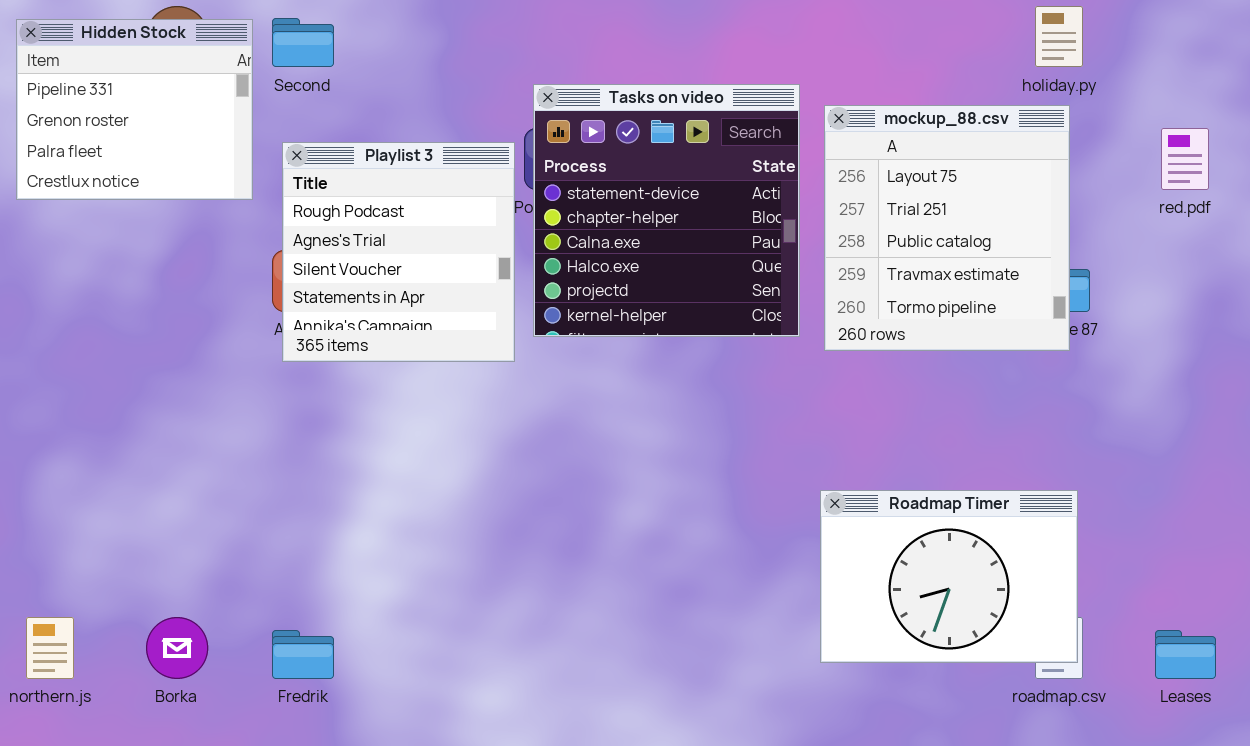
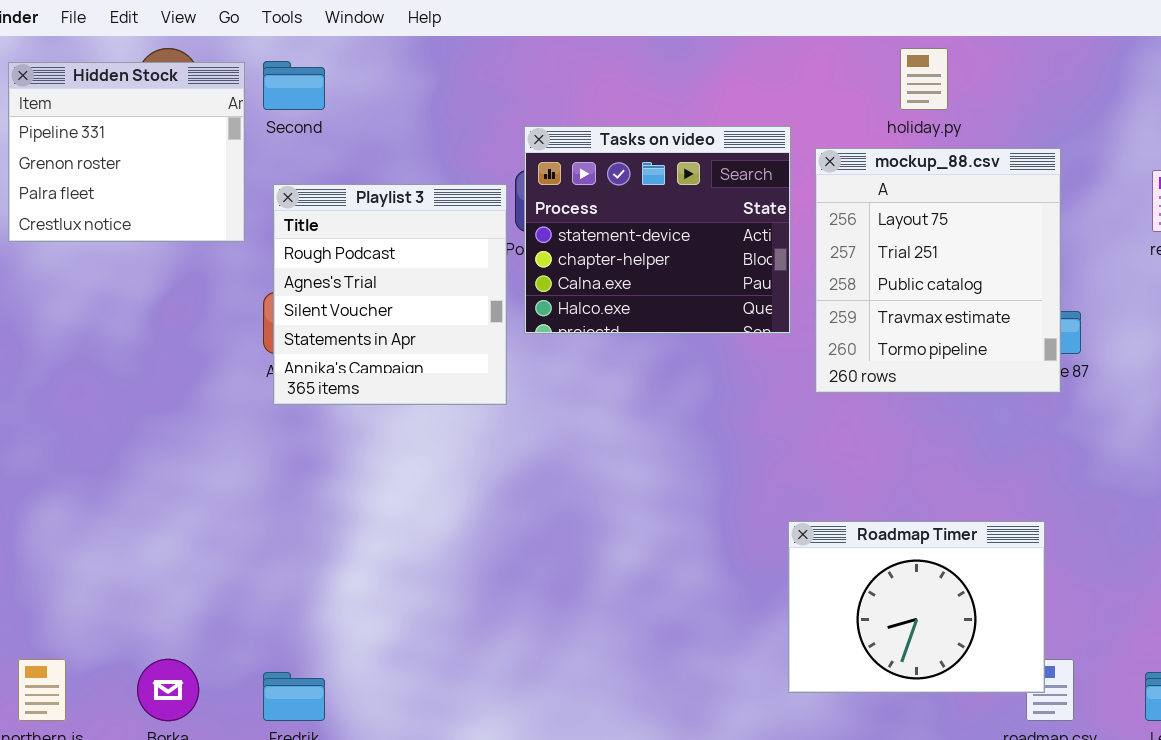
holiday.py: [1035,6,1083,67] -> [900,48,948,110], moved
Tasks on video: [533,84,800,337] -> [524,126,791,334], resized
Roadmap Timer: [820,490,1078,663] -> [788,521,1045,693], moved

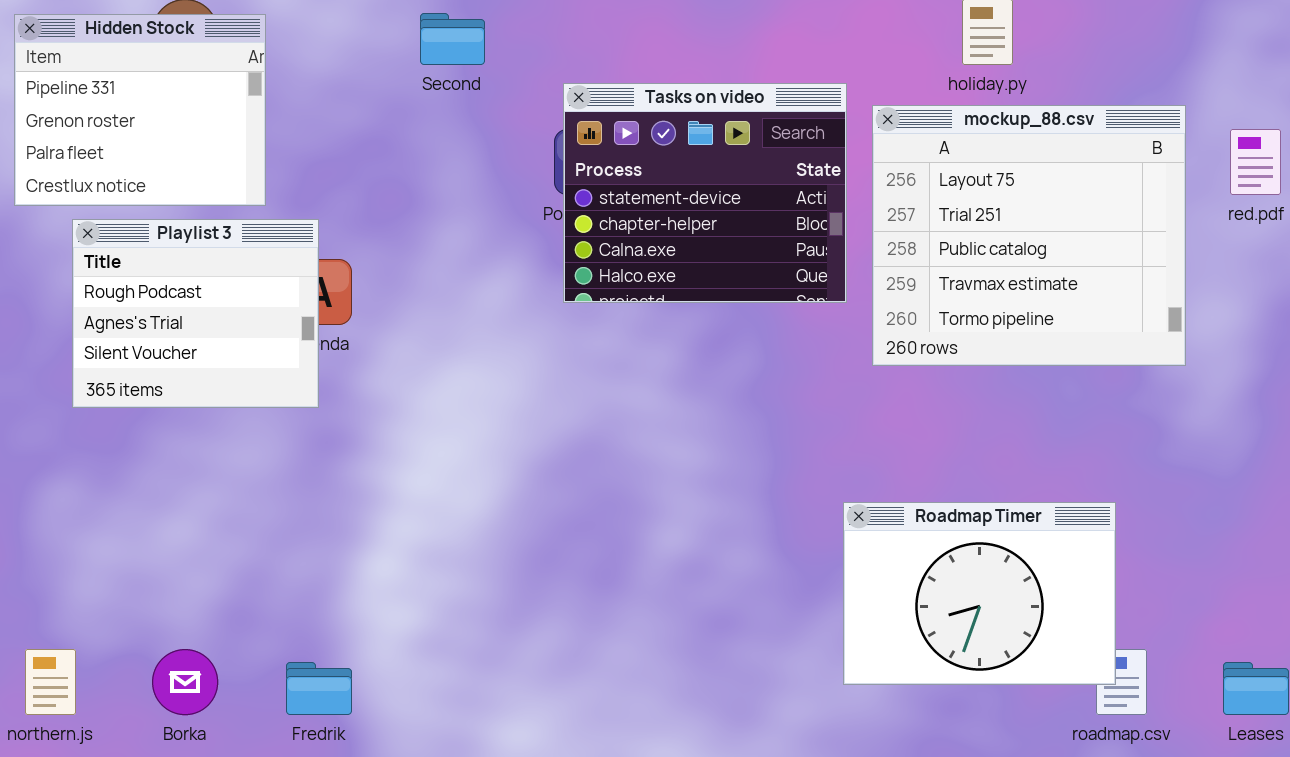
Second: [263,61,325,110] -> [420,13,485,65], moved
mockup_88.csv: [815,148,1061,393] -> [872,105,1186,366], resized
Playlist 3: [273,184,507,405] -> [72,219,319,408], moved, resized

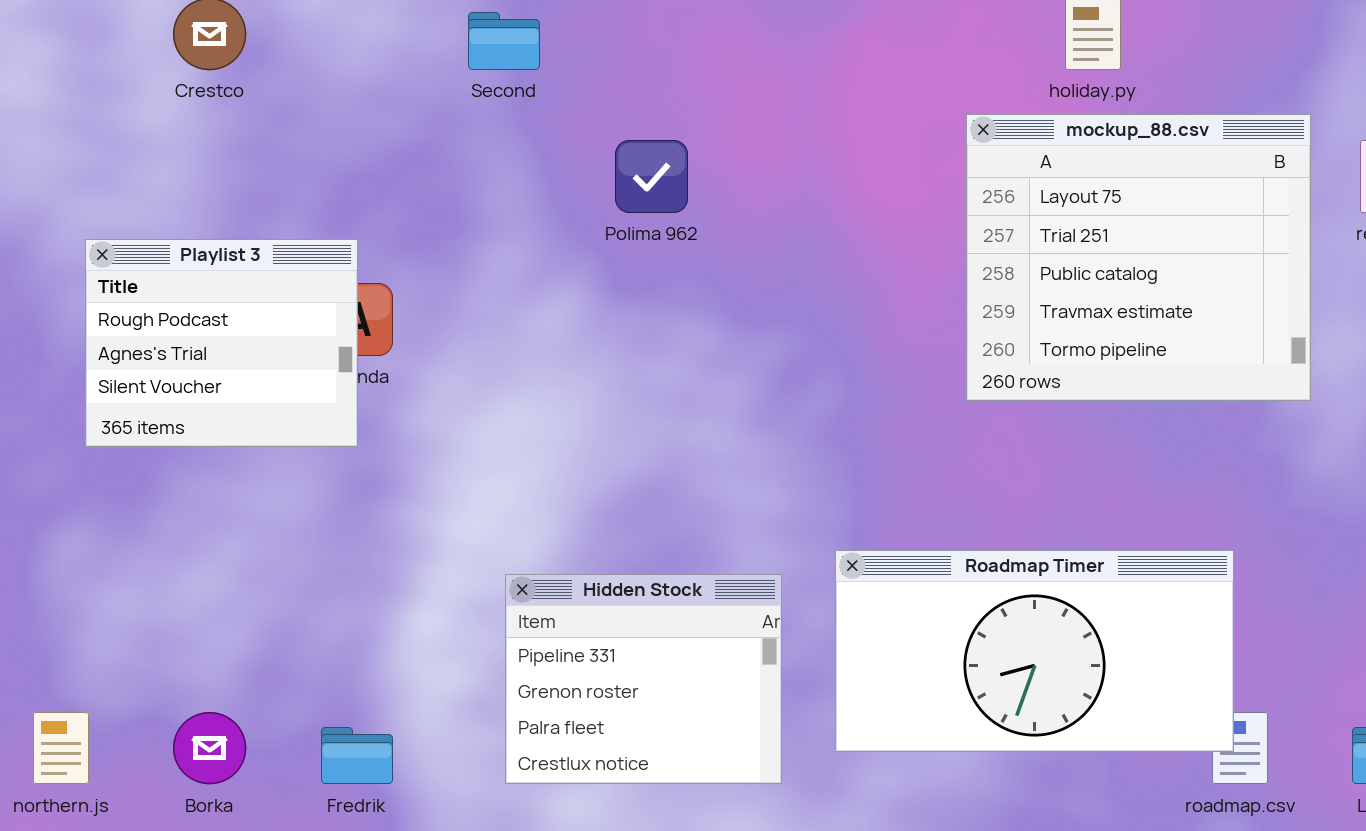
Hidden Stock: [14,14,266,206] -> [505,574,782,784], moved
Tasks on video: [563,83,847,303] -> none, closed
Roadmap Timer: [843,502,1116,685] -> [835,550,1234,752], resized

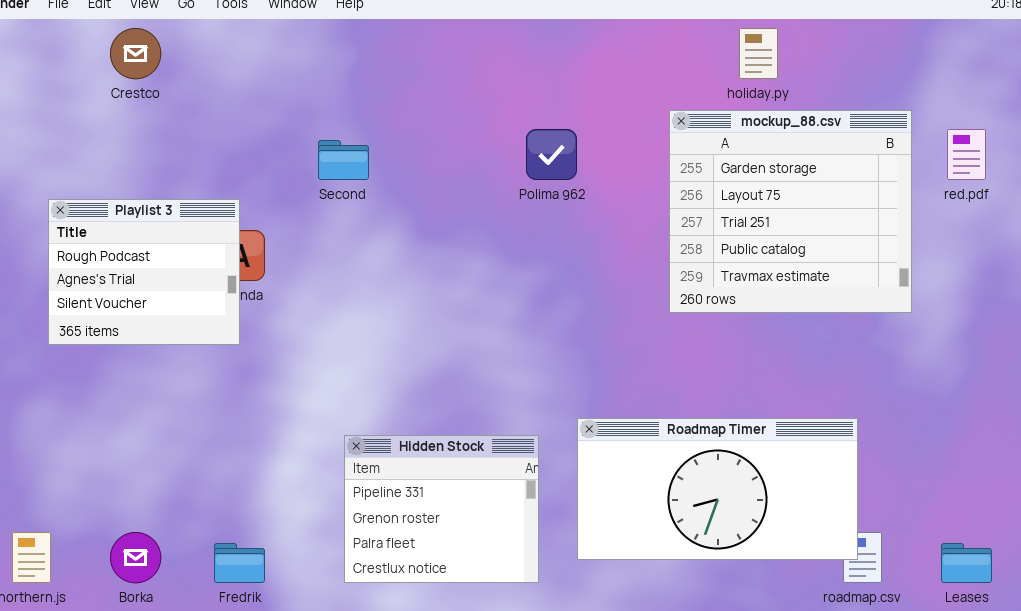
Second: [468,12,540,70] -> [318,140,369,180], moved
mockup_88.csv: [966,114,1311,401] -> [669,110,912,313], scrolled up 1 row
Polima 962: [615,140,688,213] -> [526,129,577,180], moved

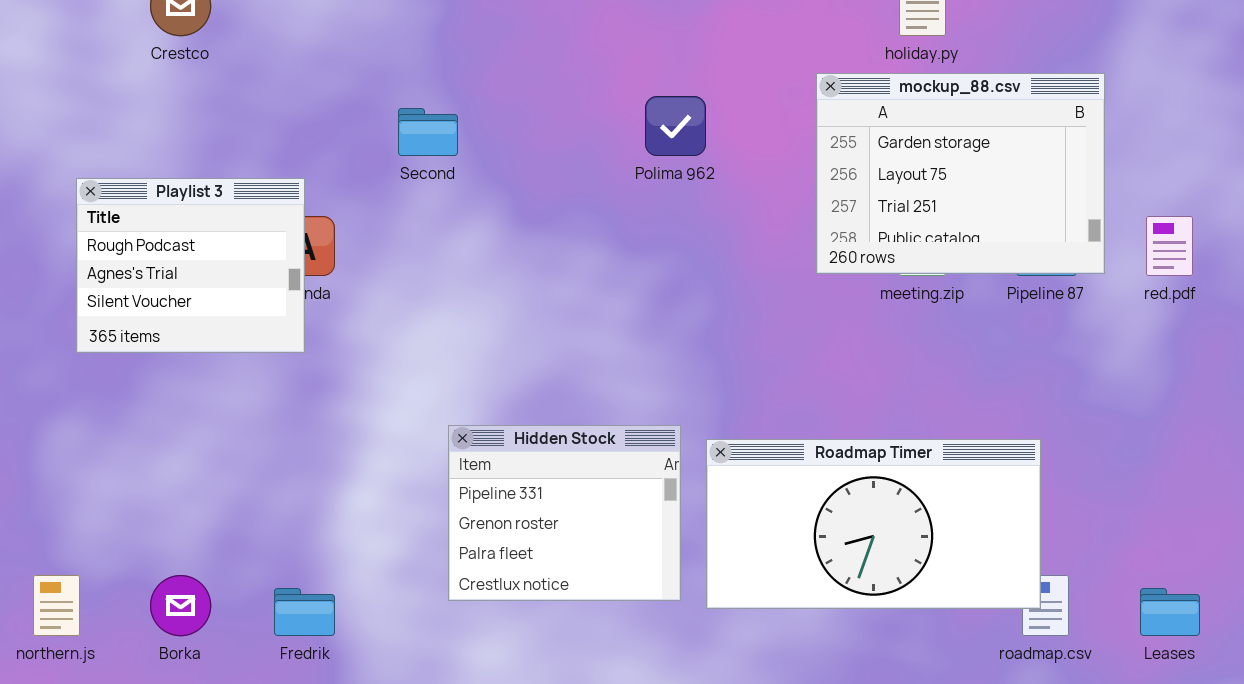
mockup_88.csv: [669,110,912,313] -> [816,73,1105,274], resized
red.pdf: [947,129,986,180] -> [1146,216,1193,276], moved
Hidden Stock: [344,435,539,583] -> [448,425,681,601], moved

